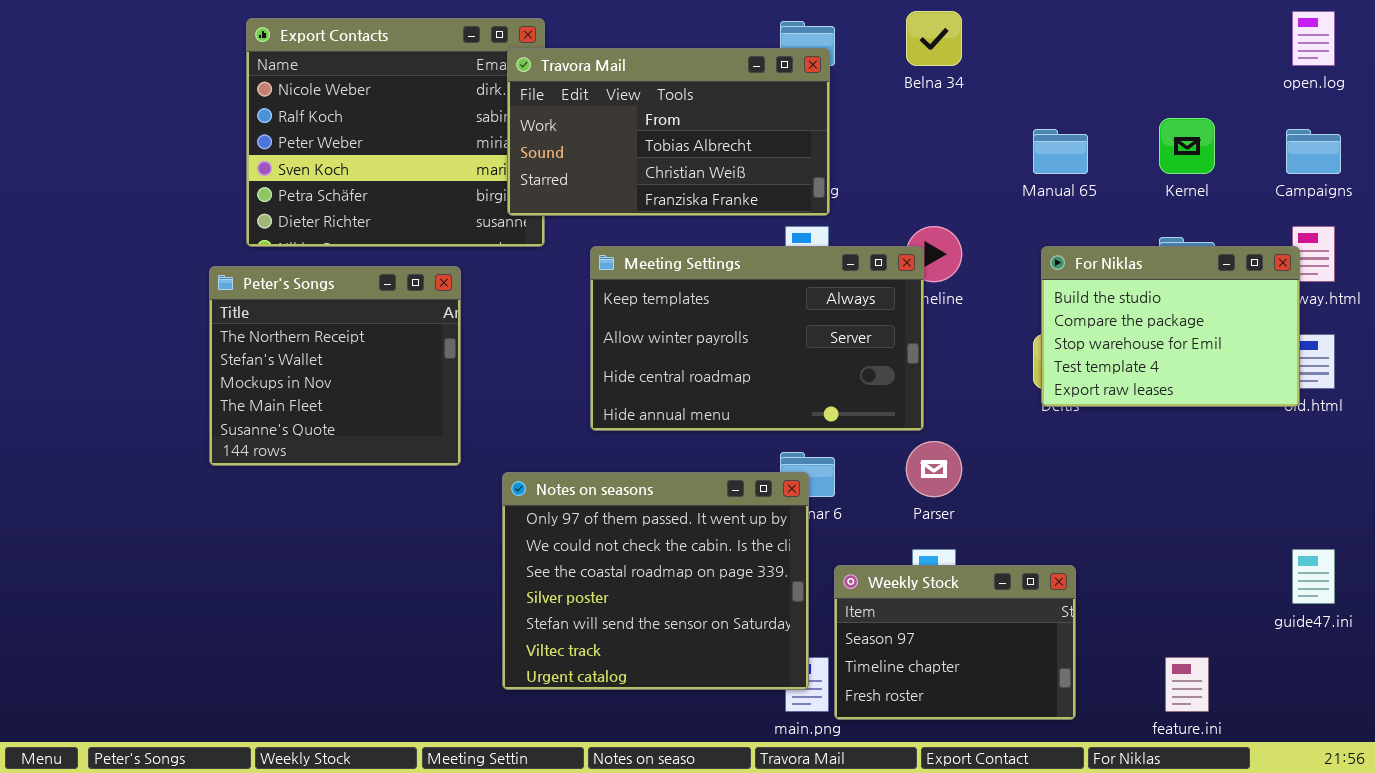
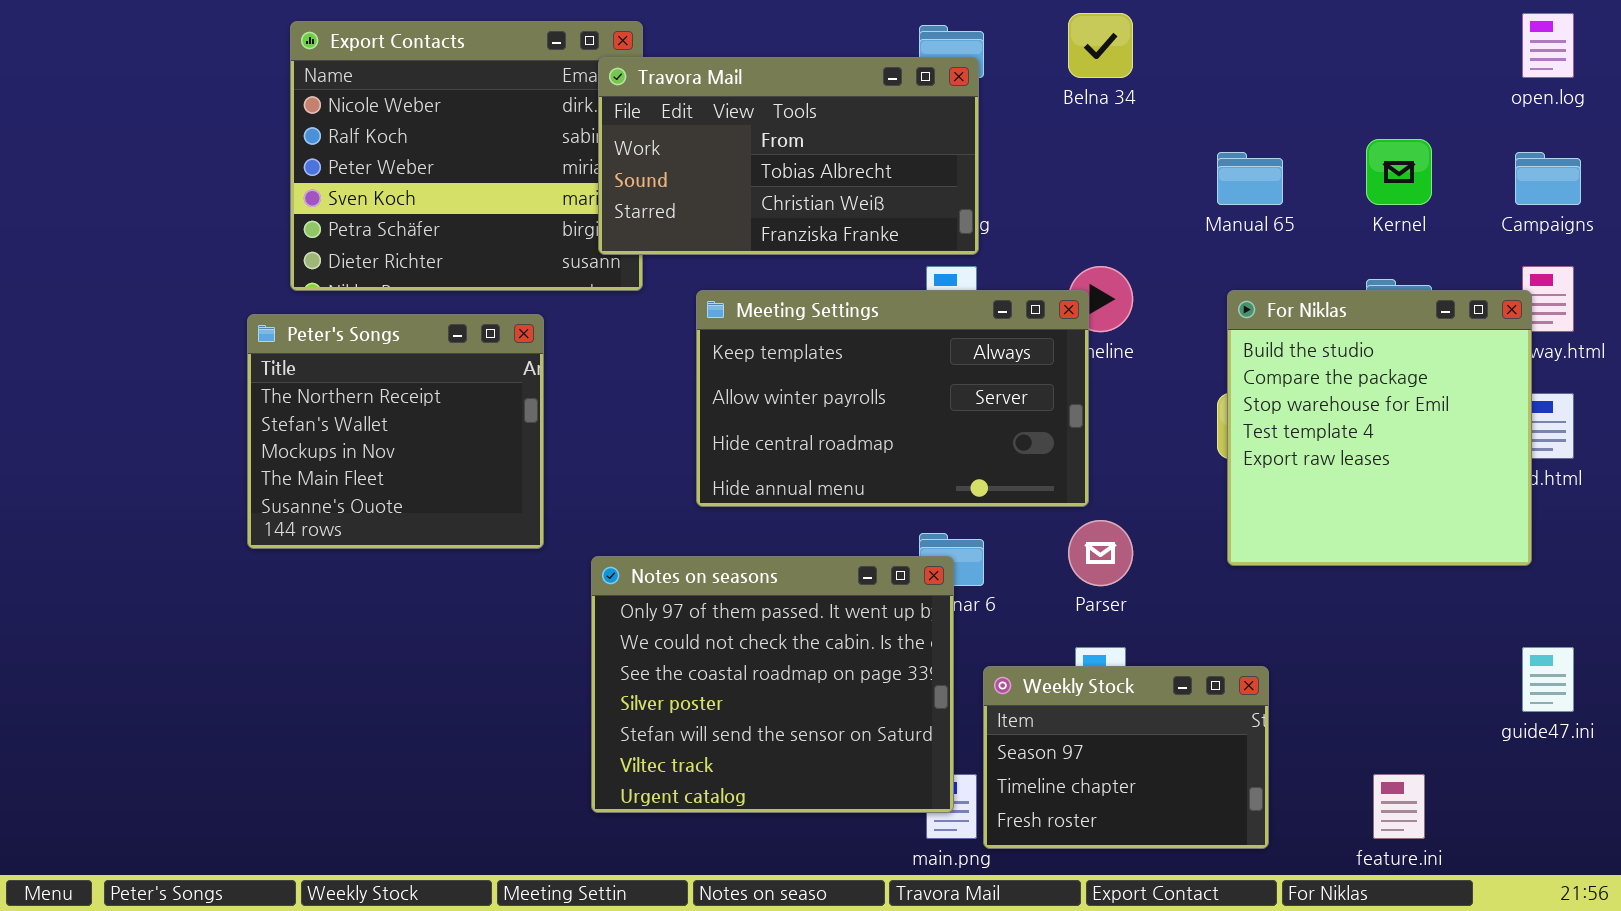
For Niklas: [1041,246,1300,407] -> [1227,290,1532,566], resized

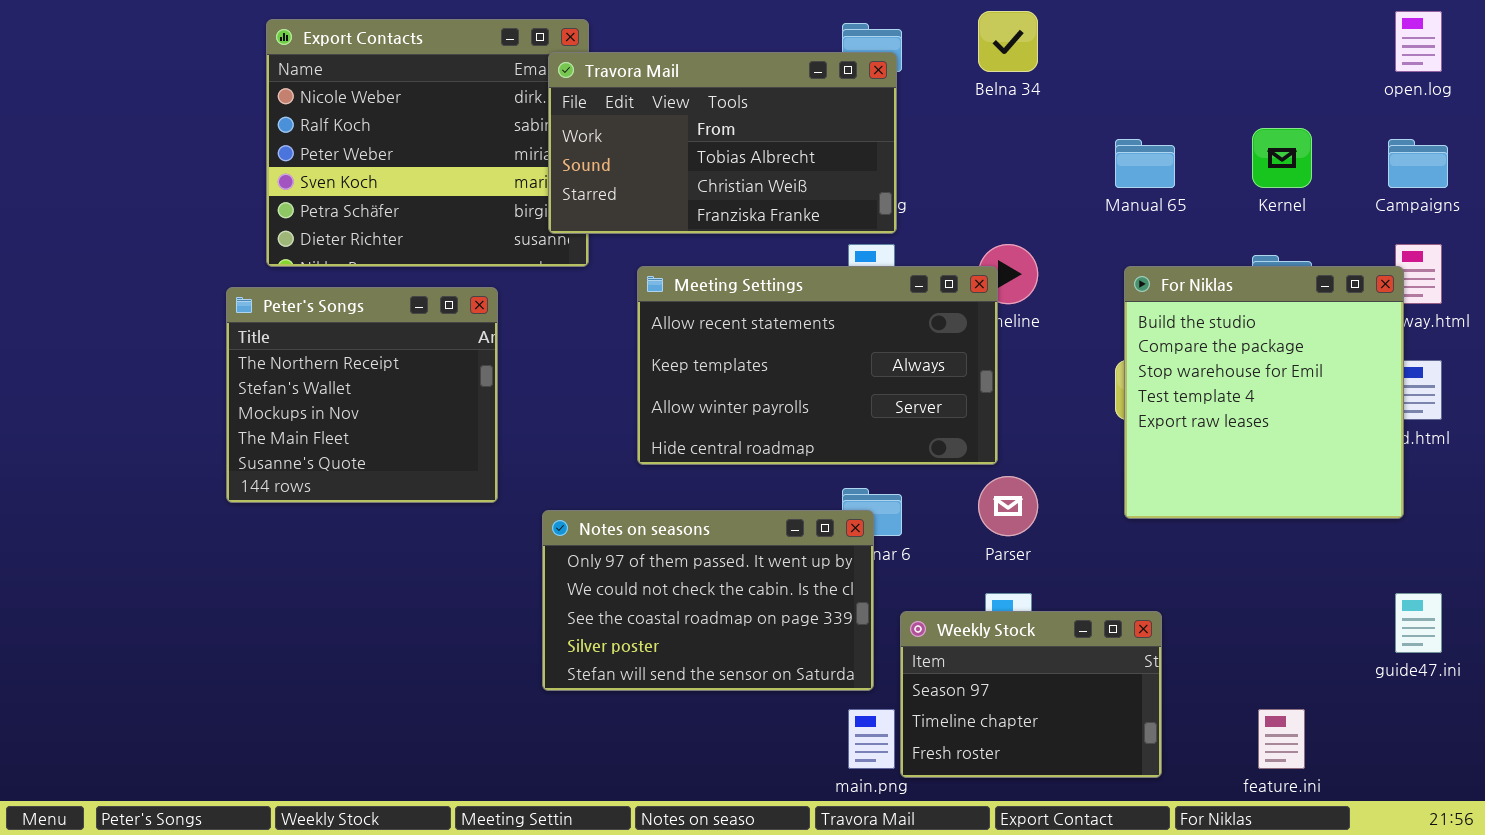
Meeting Settings: [696,290,1089,507] -> [637,266,998,465], scrolled up 1 row
Notes on seasons: [591,556,954,813] -> [542,510,874,691], resized

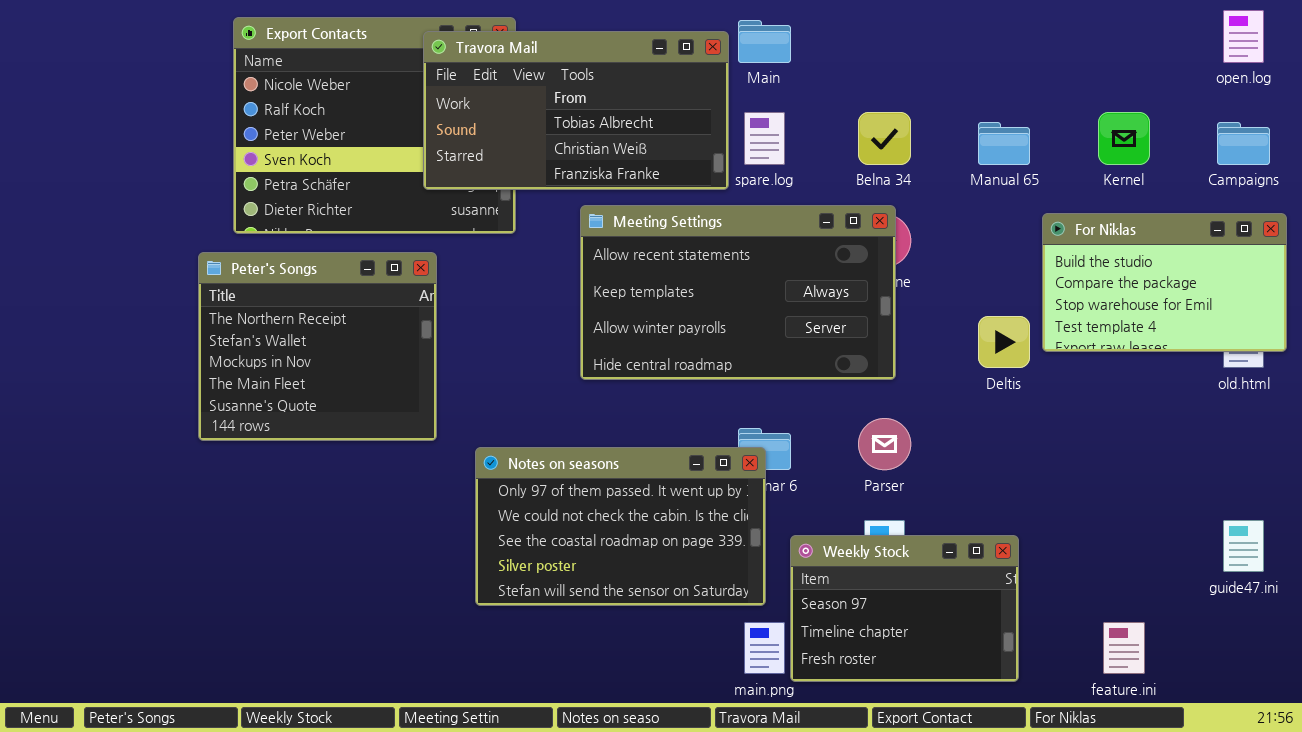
Belna 34: [978,11,1038,72] -> [858,112,911,165], moved
Travora Mail: [548,52,897,234] -> [423,31,729,190], moved
Meeting Settings: [637,266,998,465] -> [580,205,896,380], moved
For Niklas: [1124,266,1404,519] -> [1042,213,1287,352], moved, resized

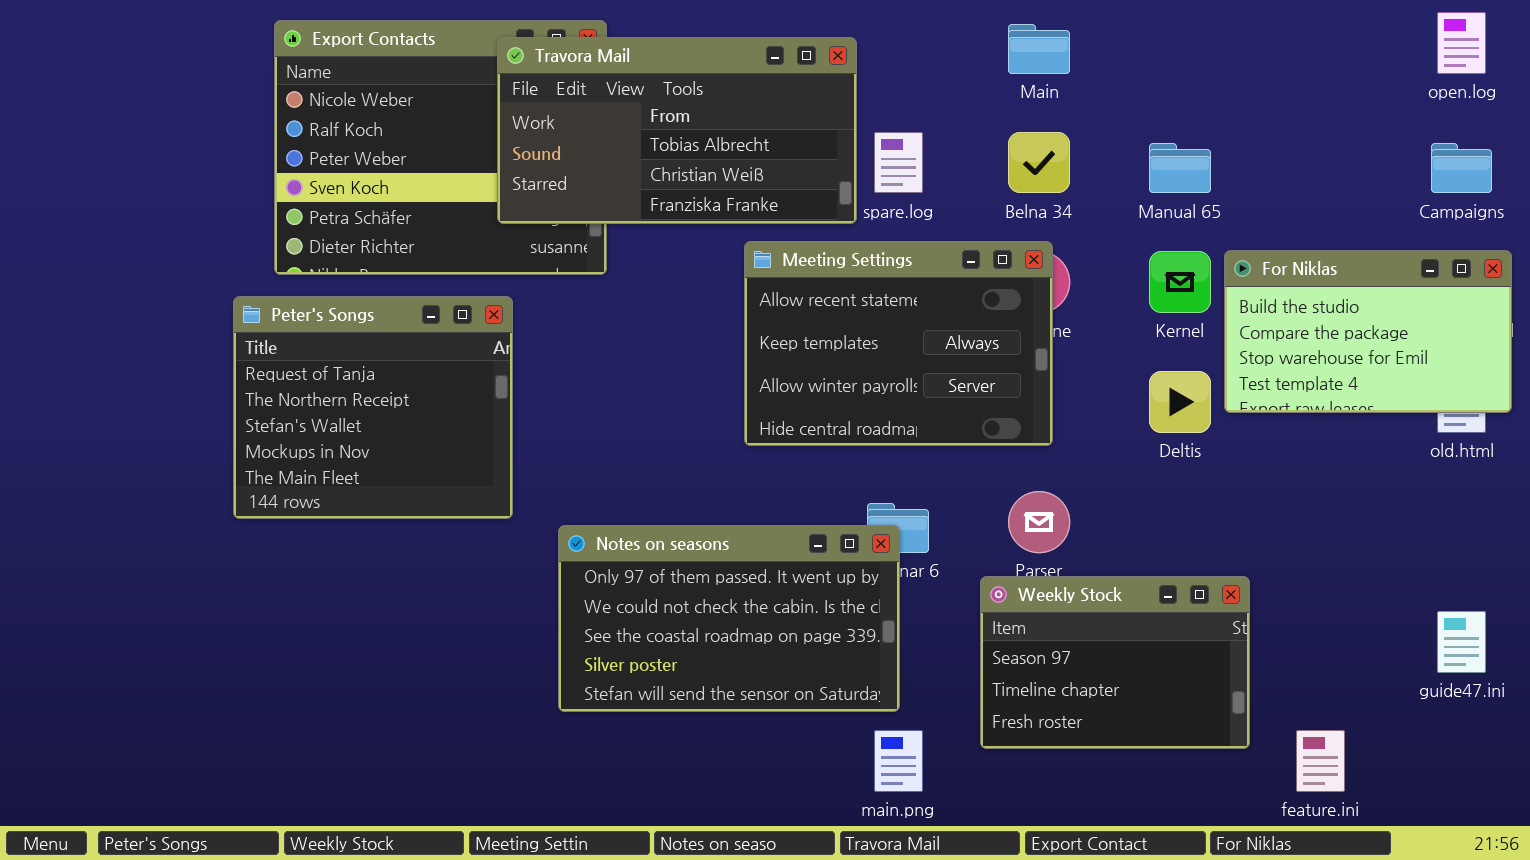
Main: [738,20,791,63] -> [1008,24,1070,74], moved
Kernel: [1098,112,1150,165] -> [1149,251,1211,313], moved
Meeting Settings: [580,205,896,380] -> [744,241,1053,446], resized
Peter's Songs: [198,252,437,441] -> [233,296,513,519], scrolled up 1 row
Weekly Stock: [790,535,1019,682] -> [980,576,1250,749], moved

